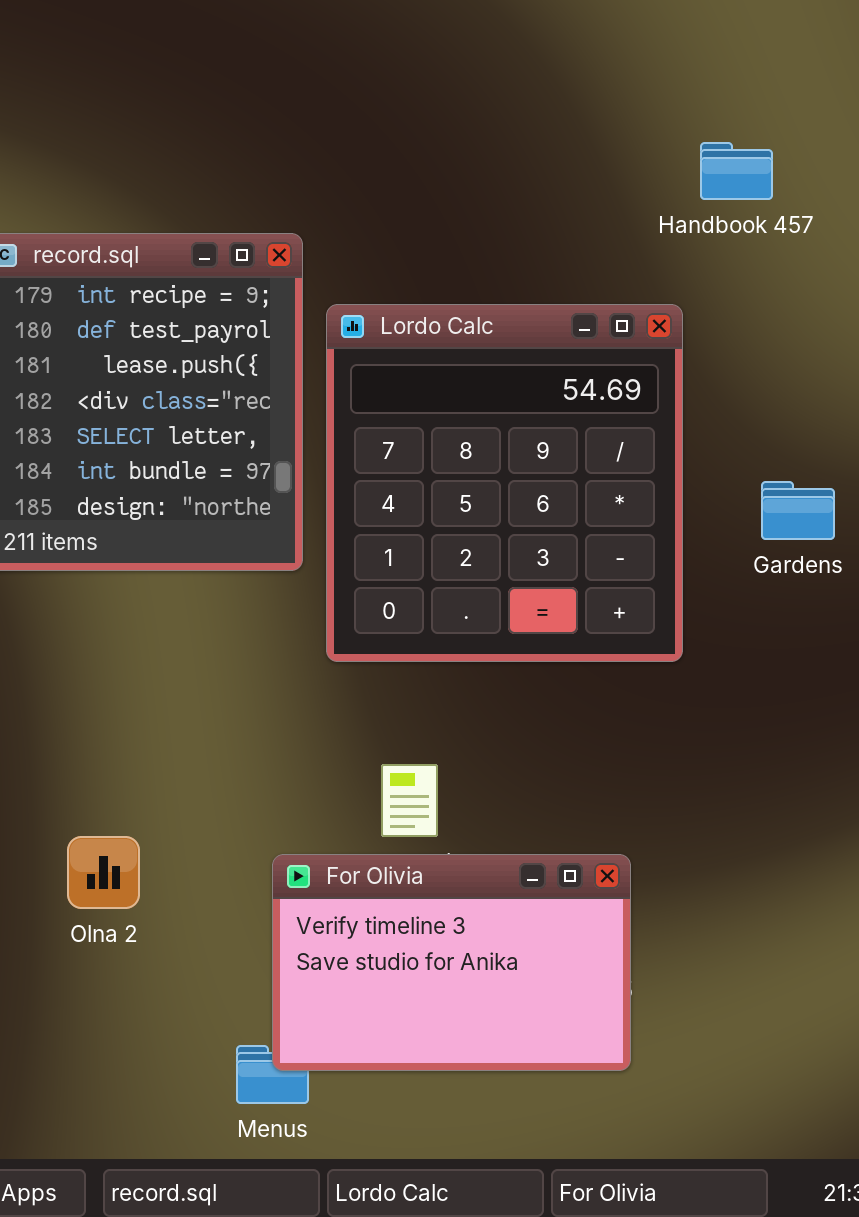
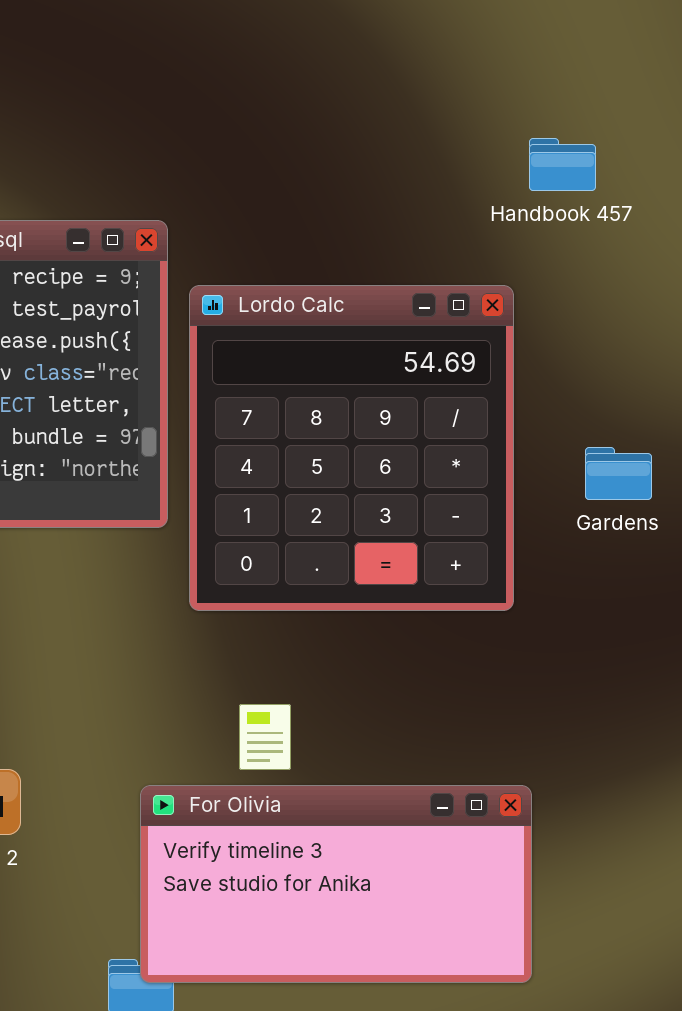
For Olivia: [272,854,631,1071] -> [140,785,532,983], resized

